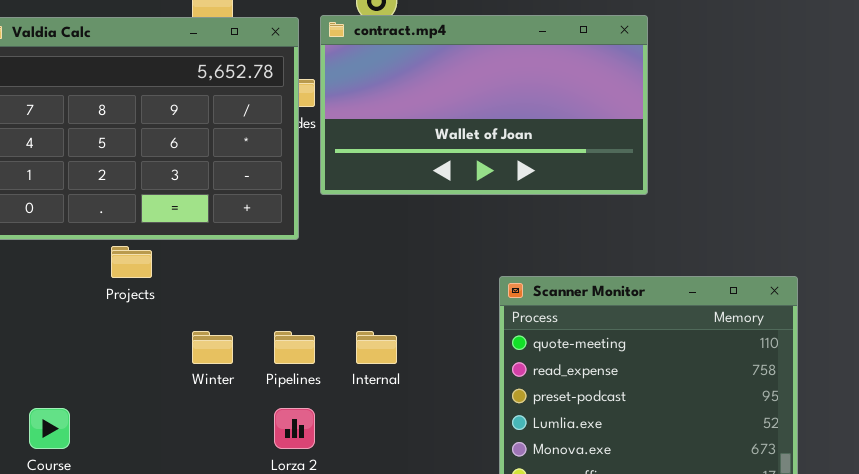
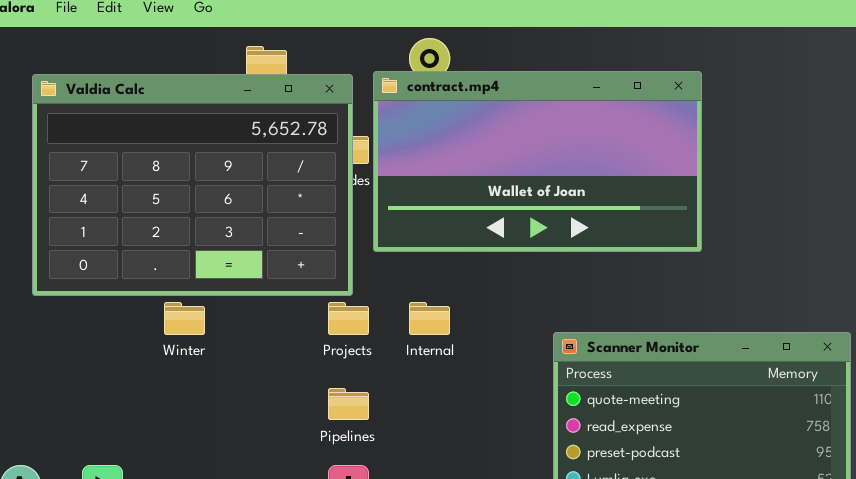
Projects: [111,246,152,278] -> [328,302,369,335], moved
Winter: [192,331,233,364] -> [164,302,205,335], moved
Internal: [356,331,397,364] -> [409,302,450,335], moved

